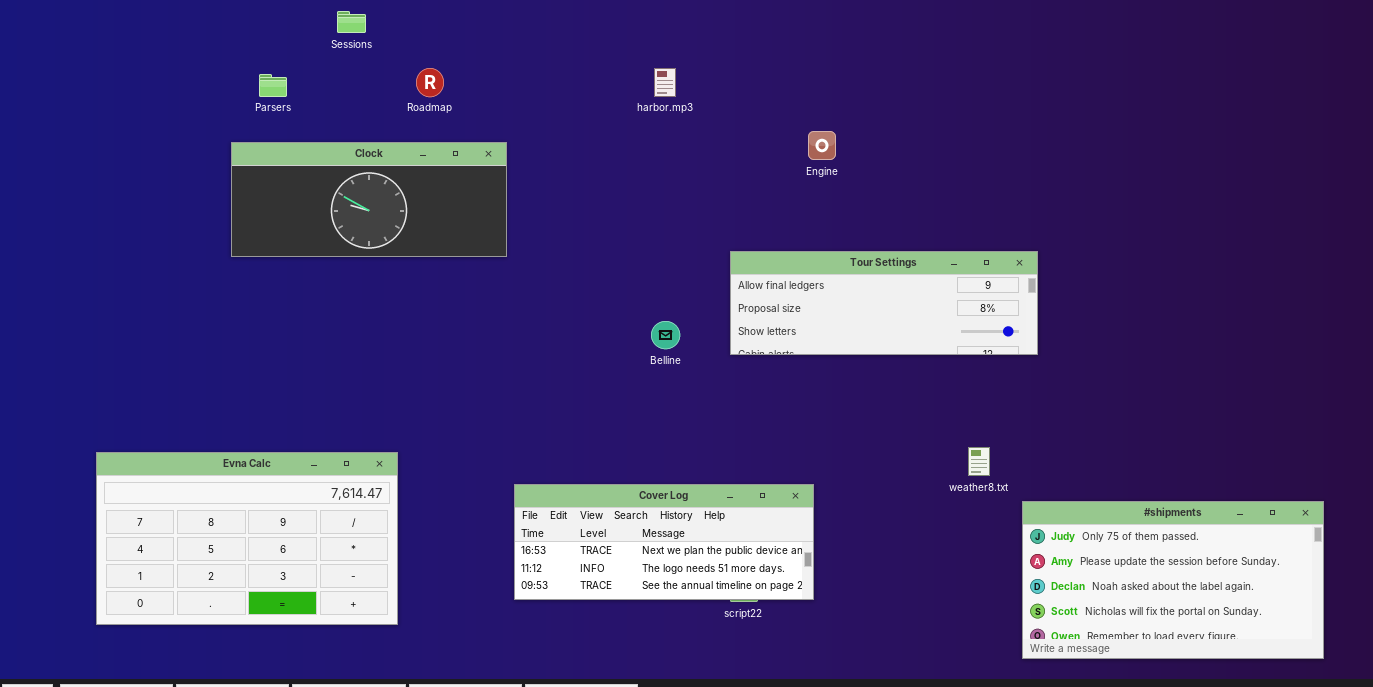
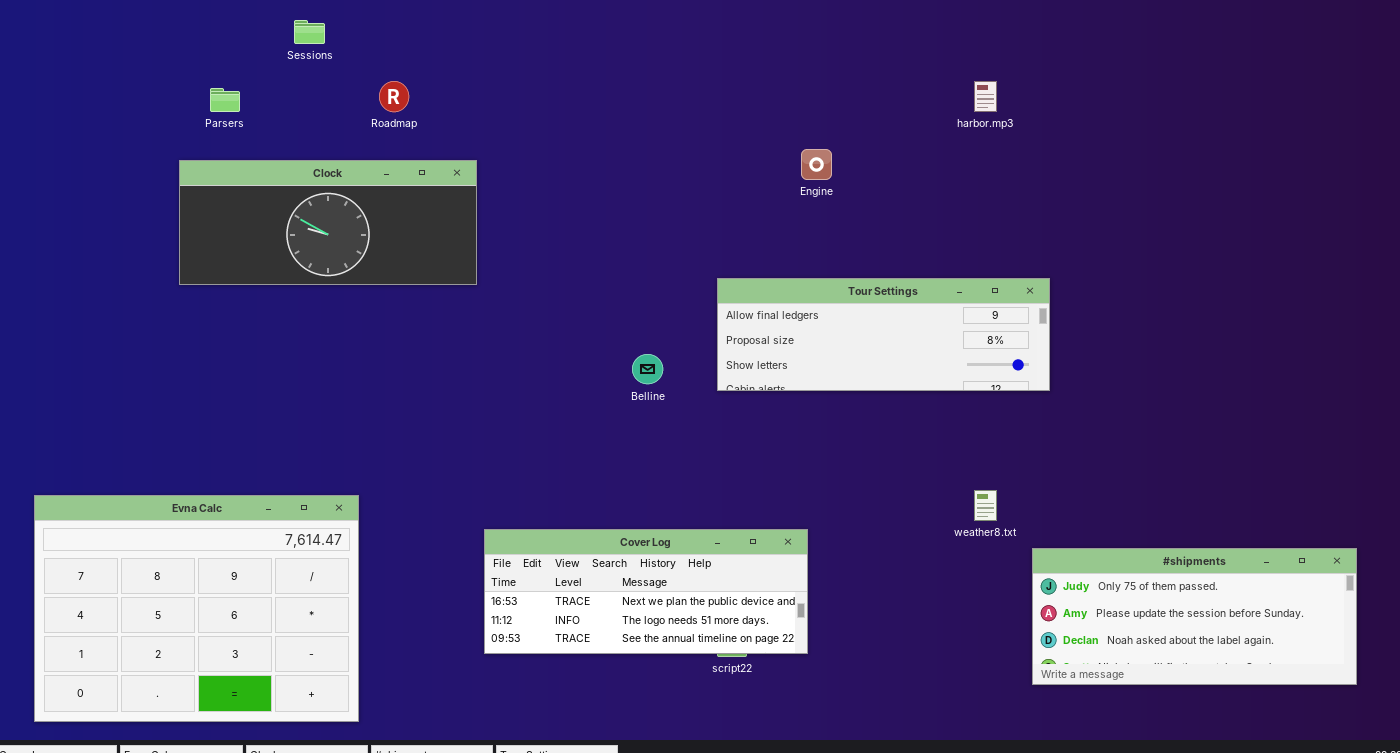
harbor.mp3: [654,68,676,97] -> [974,81,997,112], moved
Evna Calc: [96,452,398,625] -> [34,495,359,722], resized
#shipments: [1022,501,1324,659] -> [1032,548,1357,685], resized

